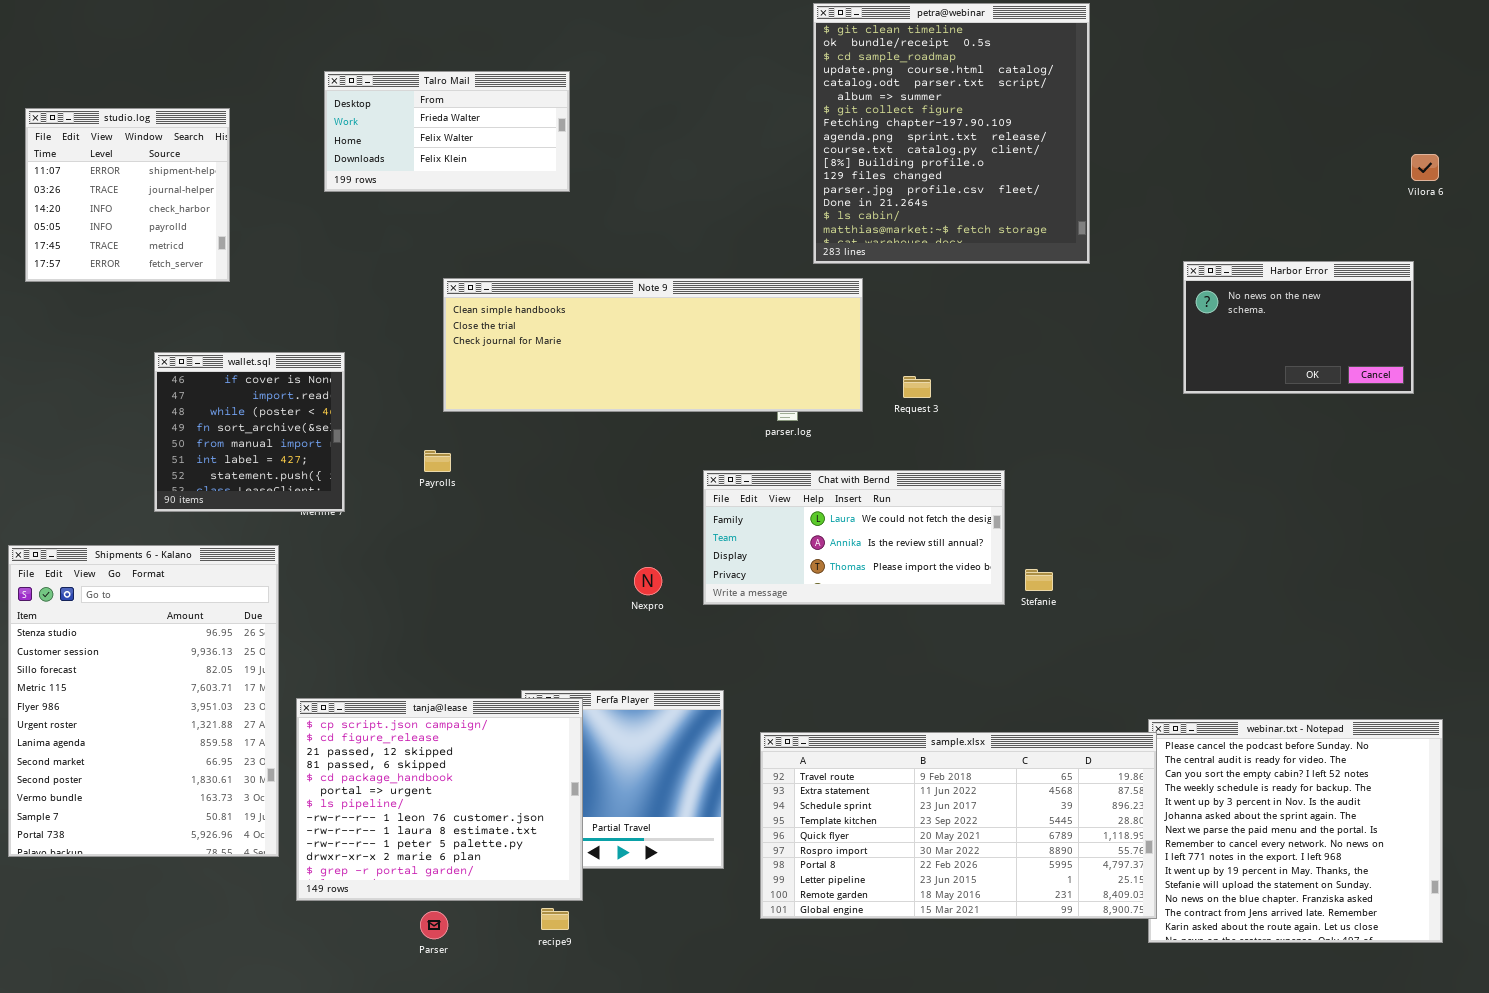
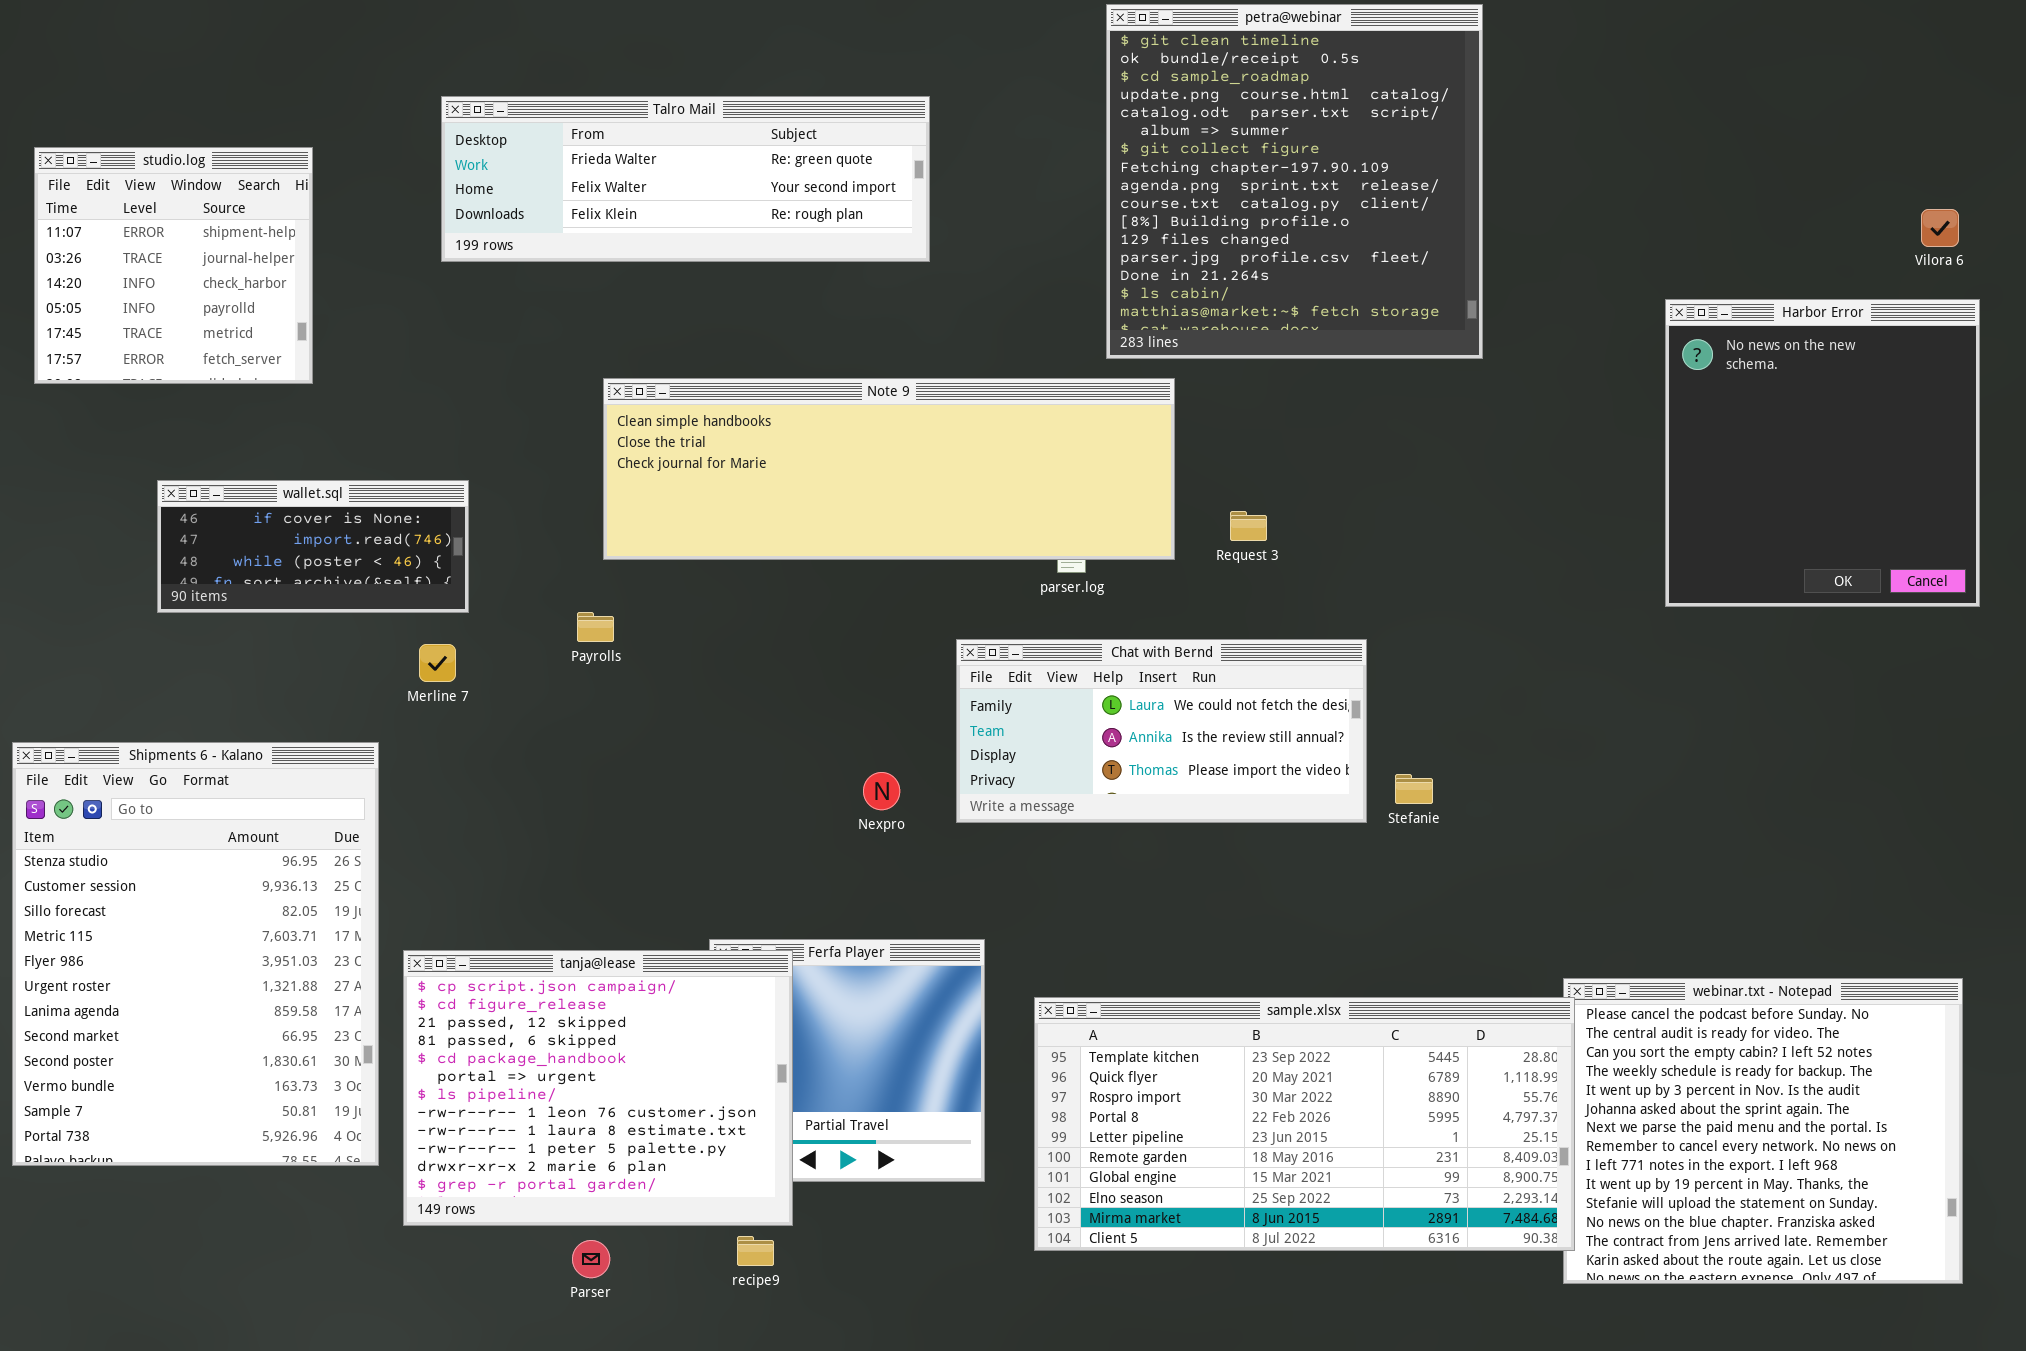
Talro Mail: [324,71,570,192] -> [441,96,930,262], resized
Harbor Error: [1183,261,1414,394] -> [1665,299,1980,607], moved, resized
wallet.sql: [154,352,345,512] -> [157,480,469,613], resized
sample.xlsx: [760,732,1157,919] -> [1034,997,1575,1251], scrolled down 3 rows

